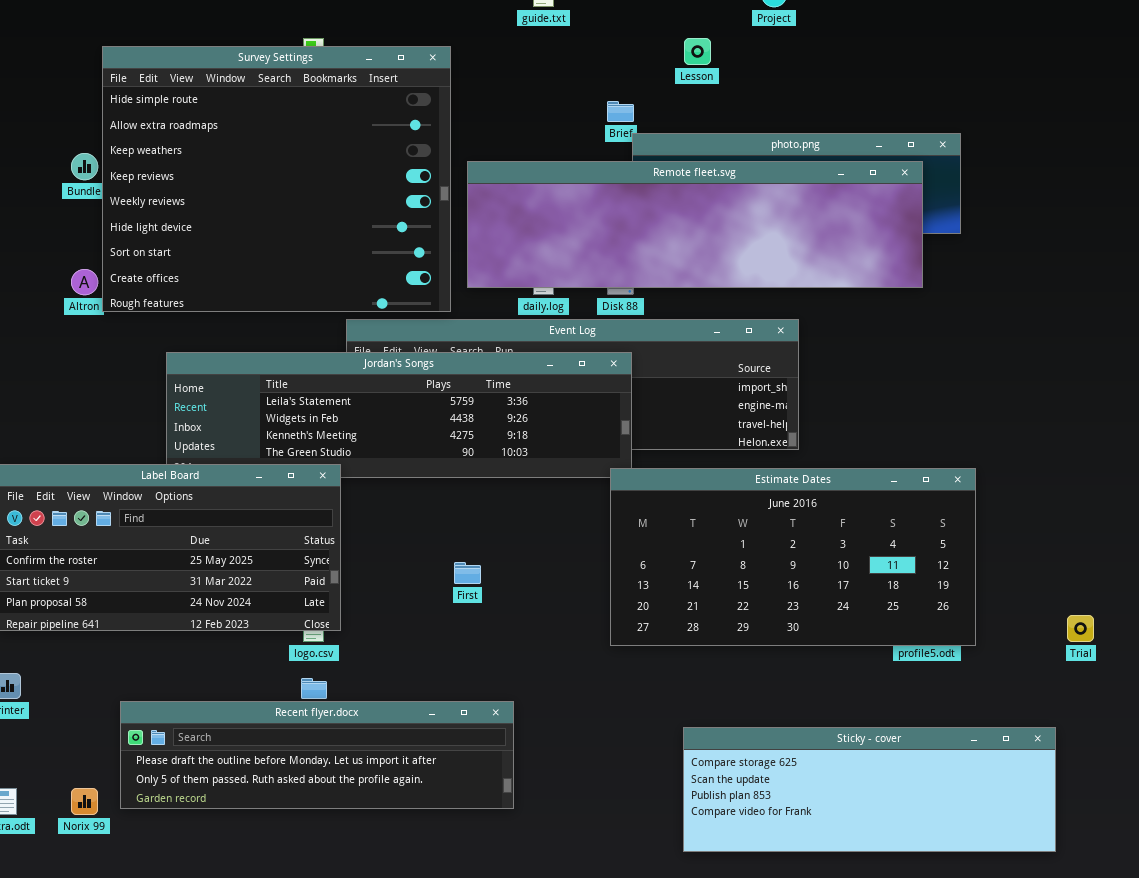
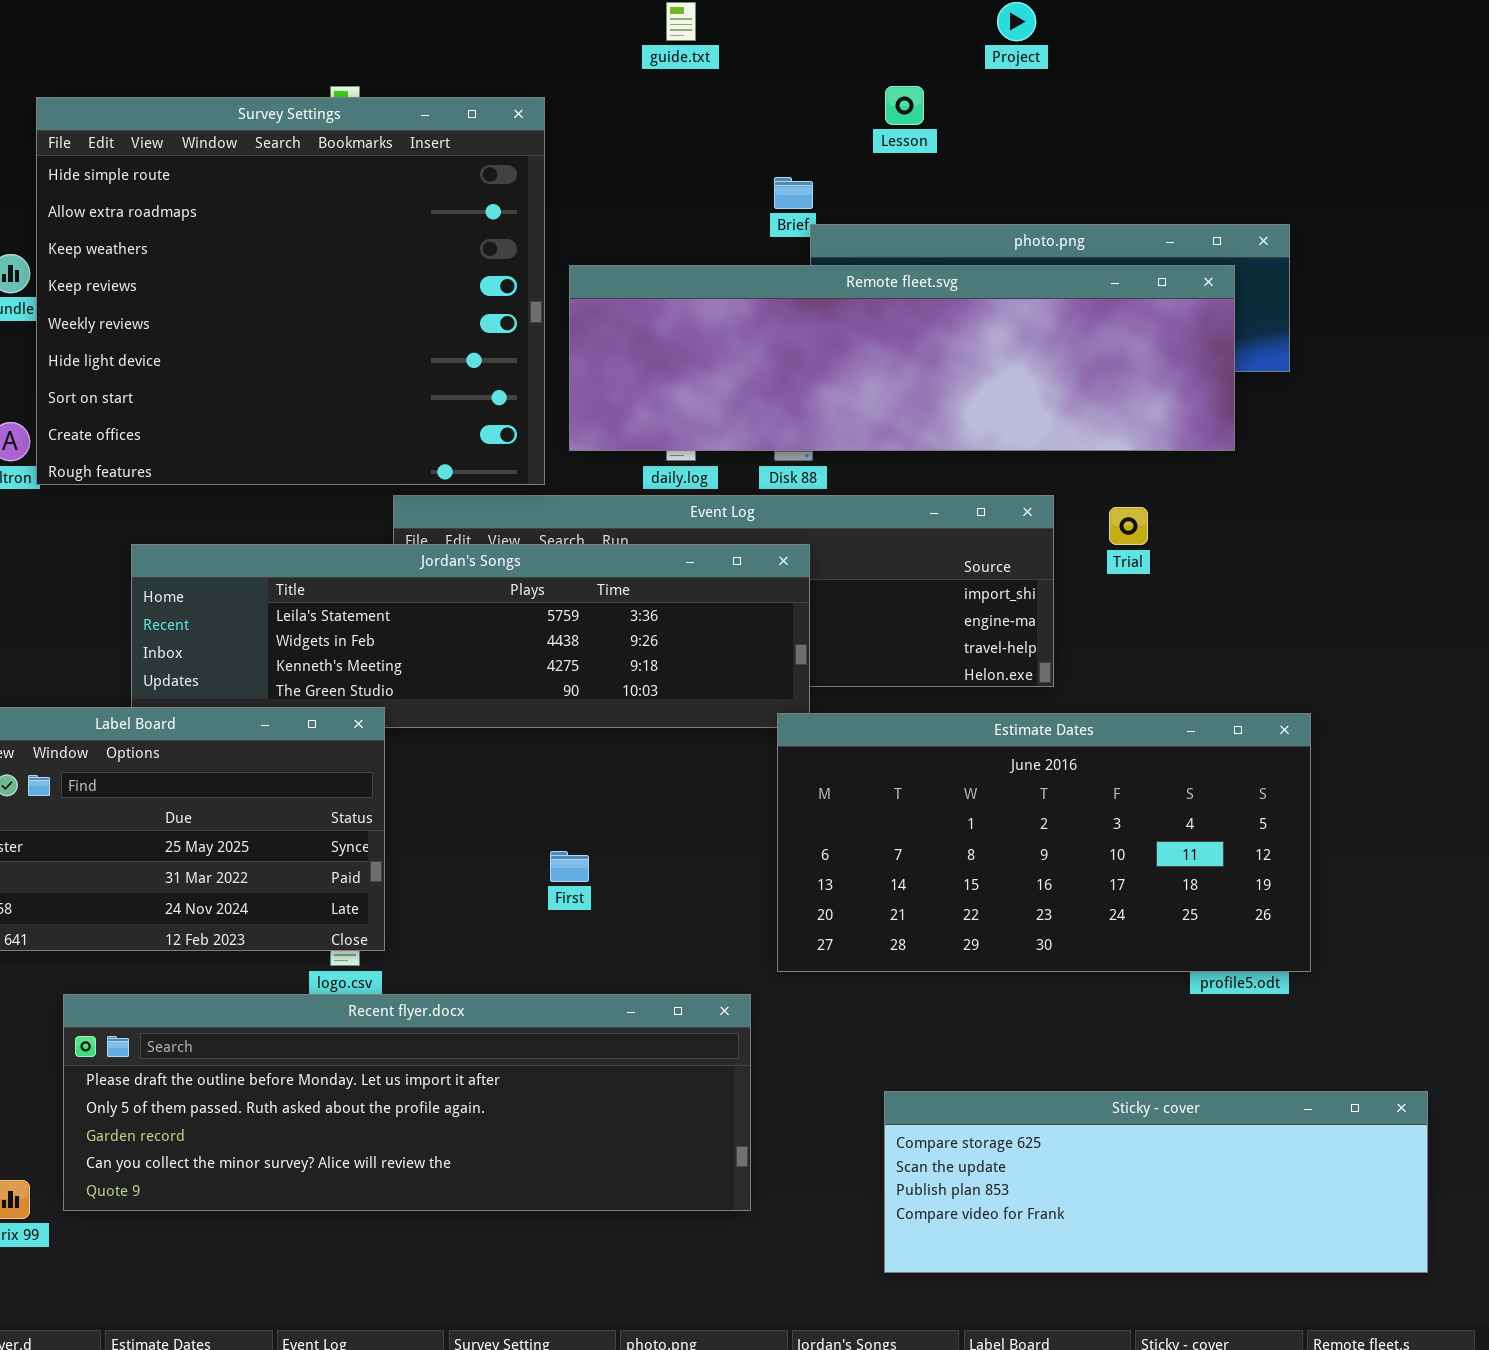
Trial: [1067,615,1094,642] -> [1109,507,1148,545], moved
Recent flyer.docx: [120,701,514,809] -> [63,994,751,1211], resized

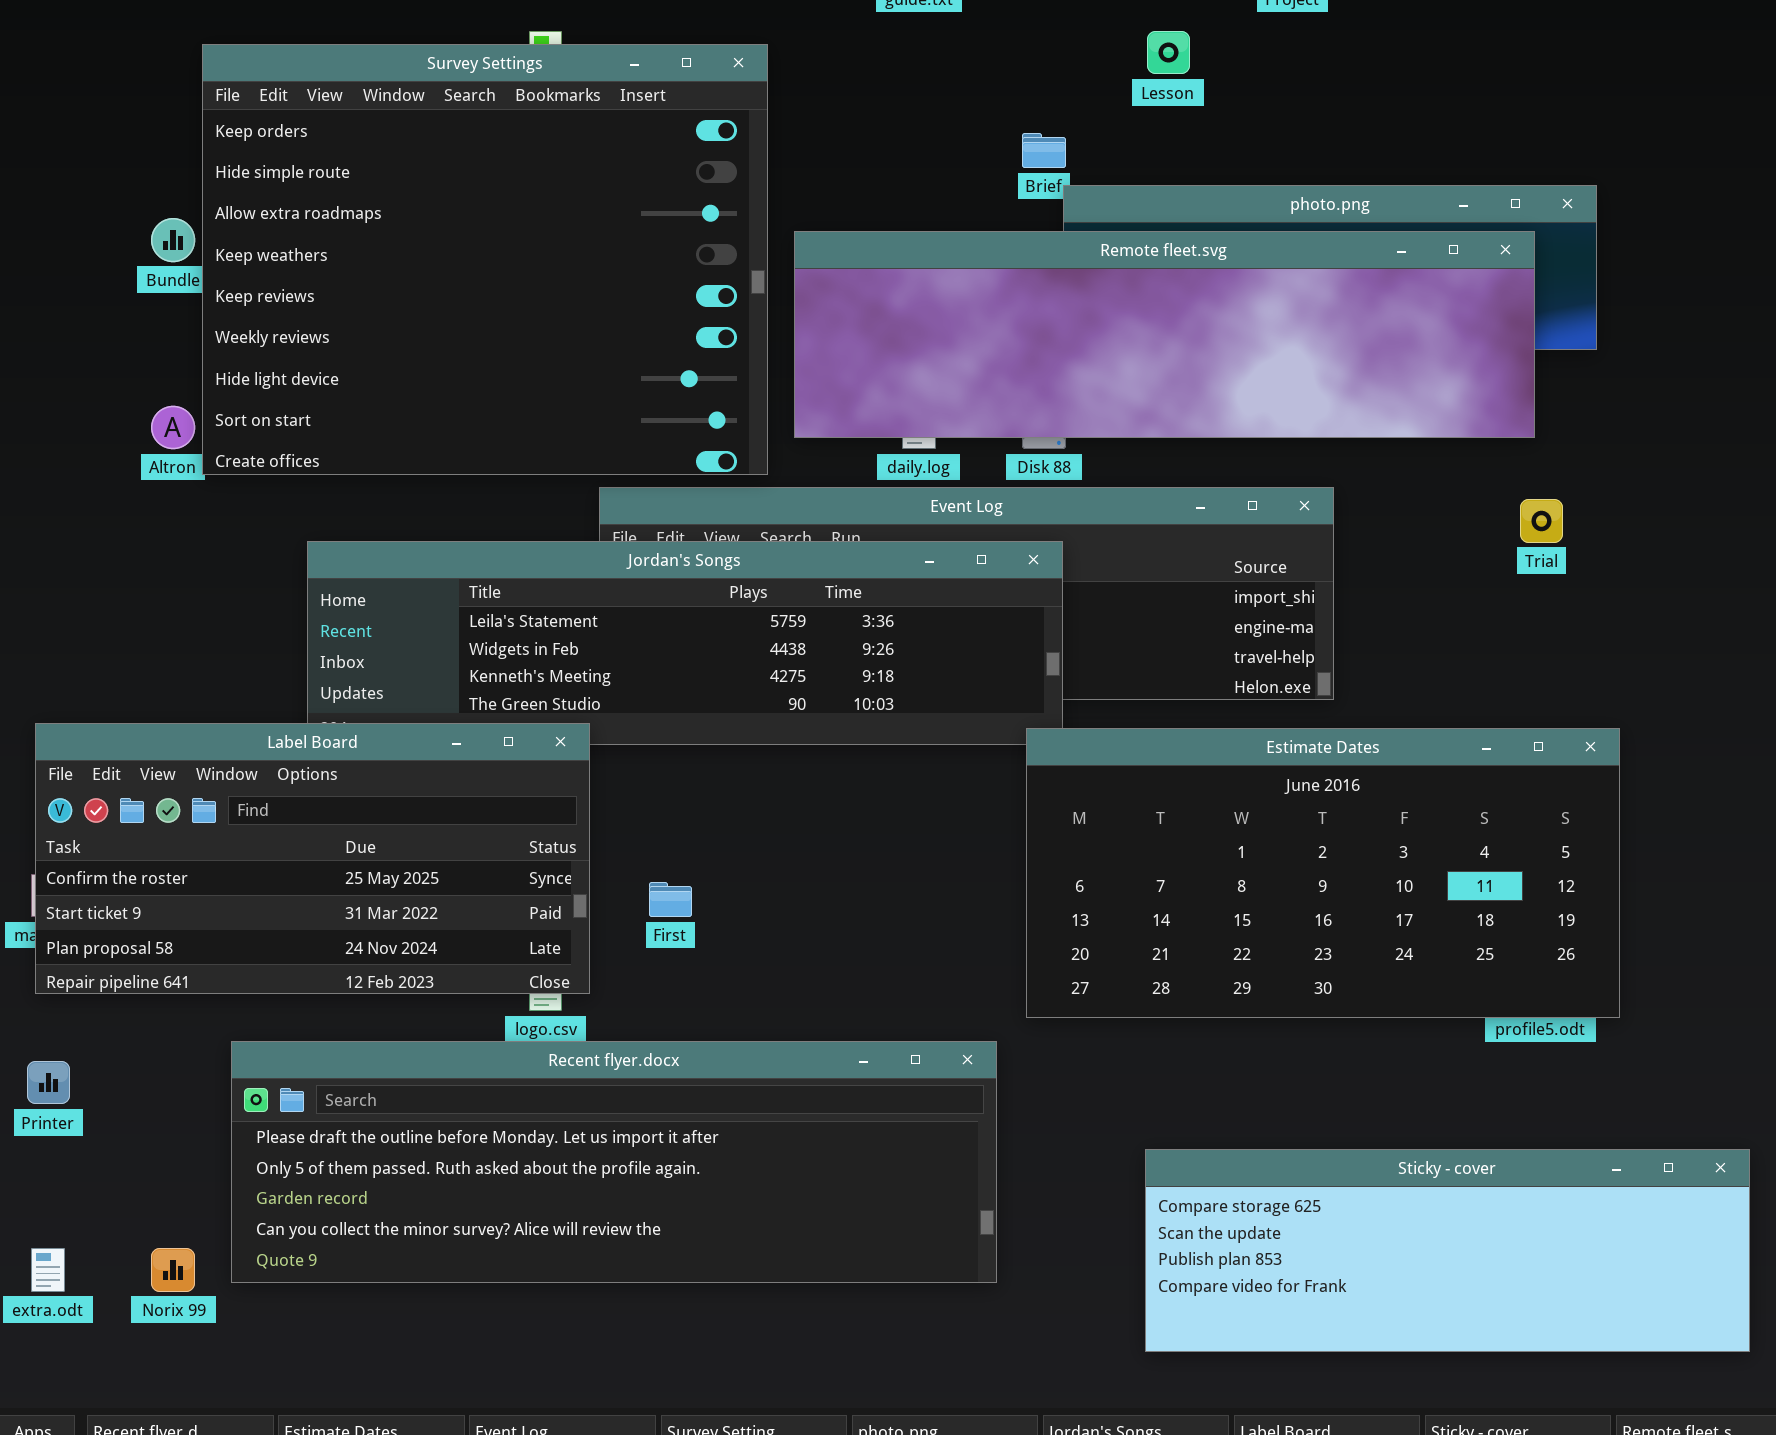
Survey Settings: [36,97,545,485] -> [202,44,768,475], scrolled up 1 row
Trial: [1109,507,1148,545] -> [1520,499,1563,543], moved
First: [550,851,589,882] -> [649,882,692,917], moved

